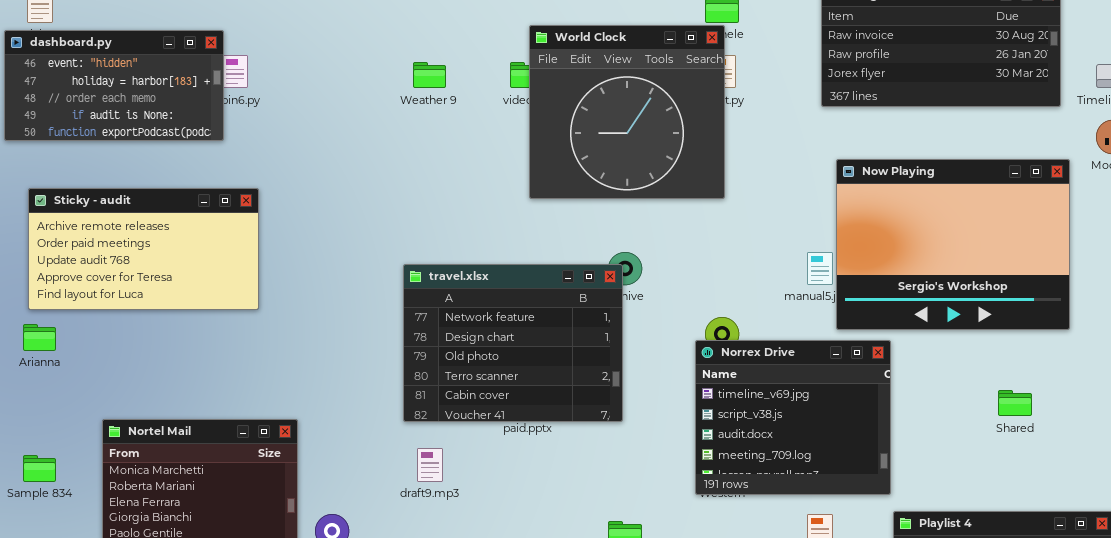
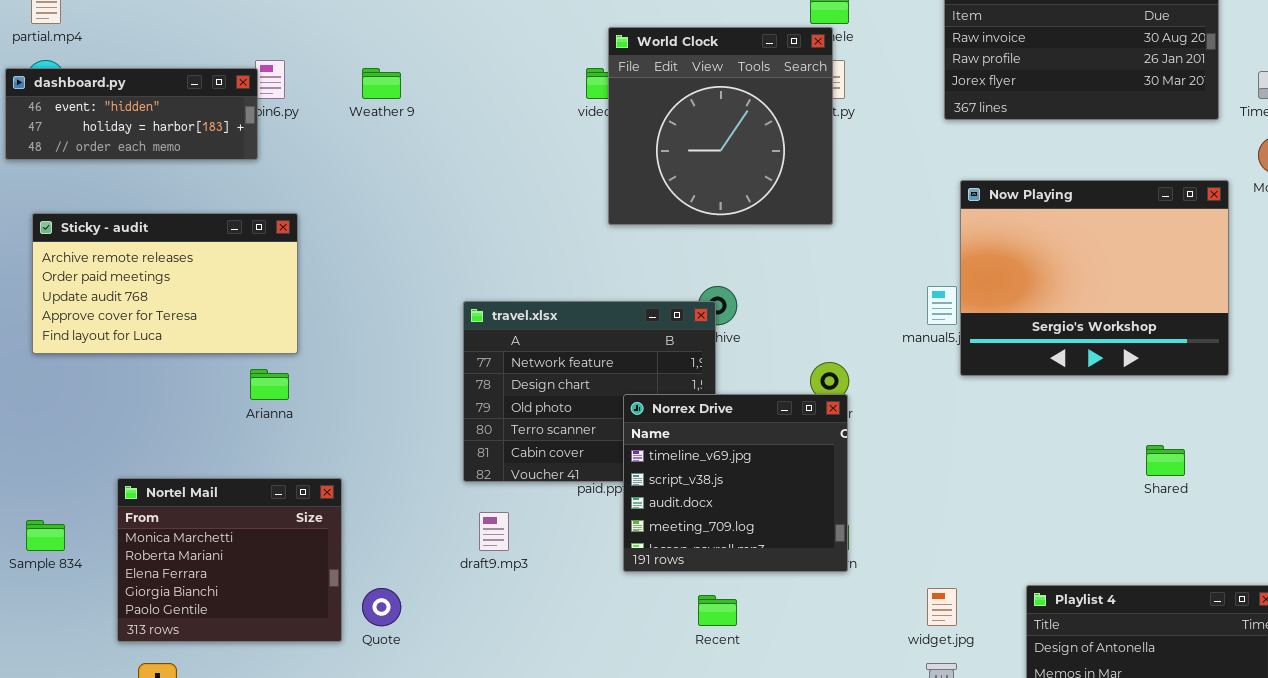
dashboard.py: [4,30,224,141] -> [5,68,258,160], resized
Weather 9: [413,62,446,88] -> [362,68,401,99], moved
Arianna: [23,324,56,351] -> [250,369,289,400], moved
Norrex Drive: [695,340,891,495] -> [623,394,848,572], moved

